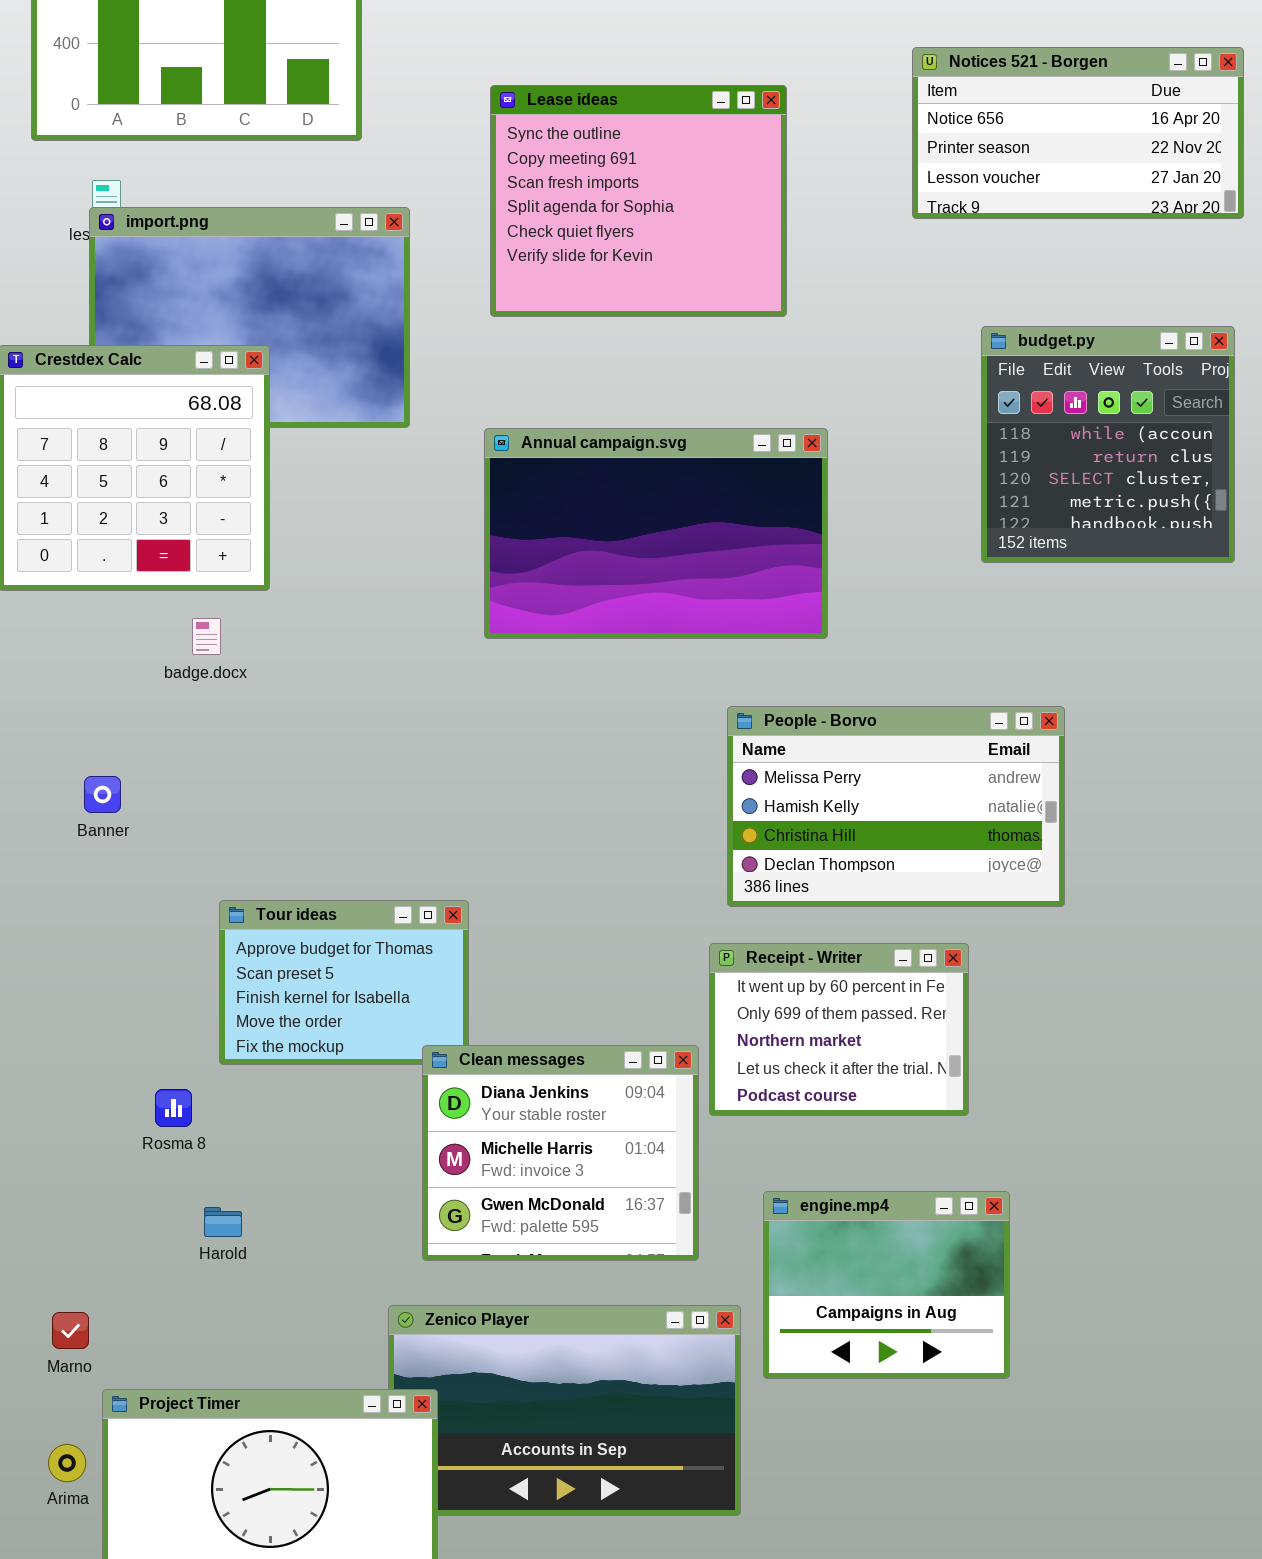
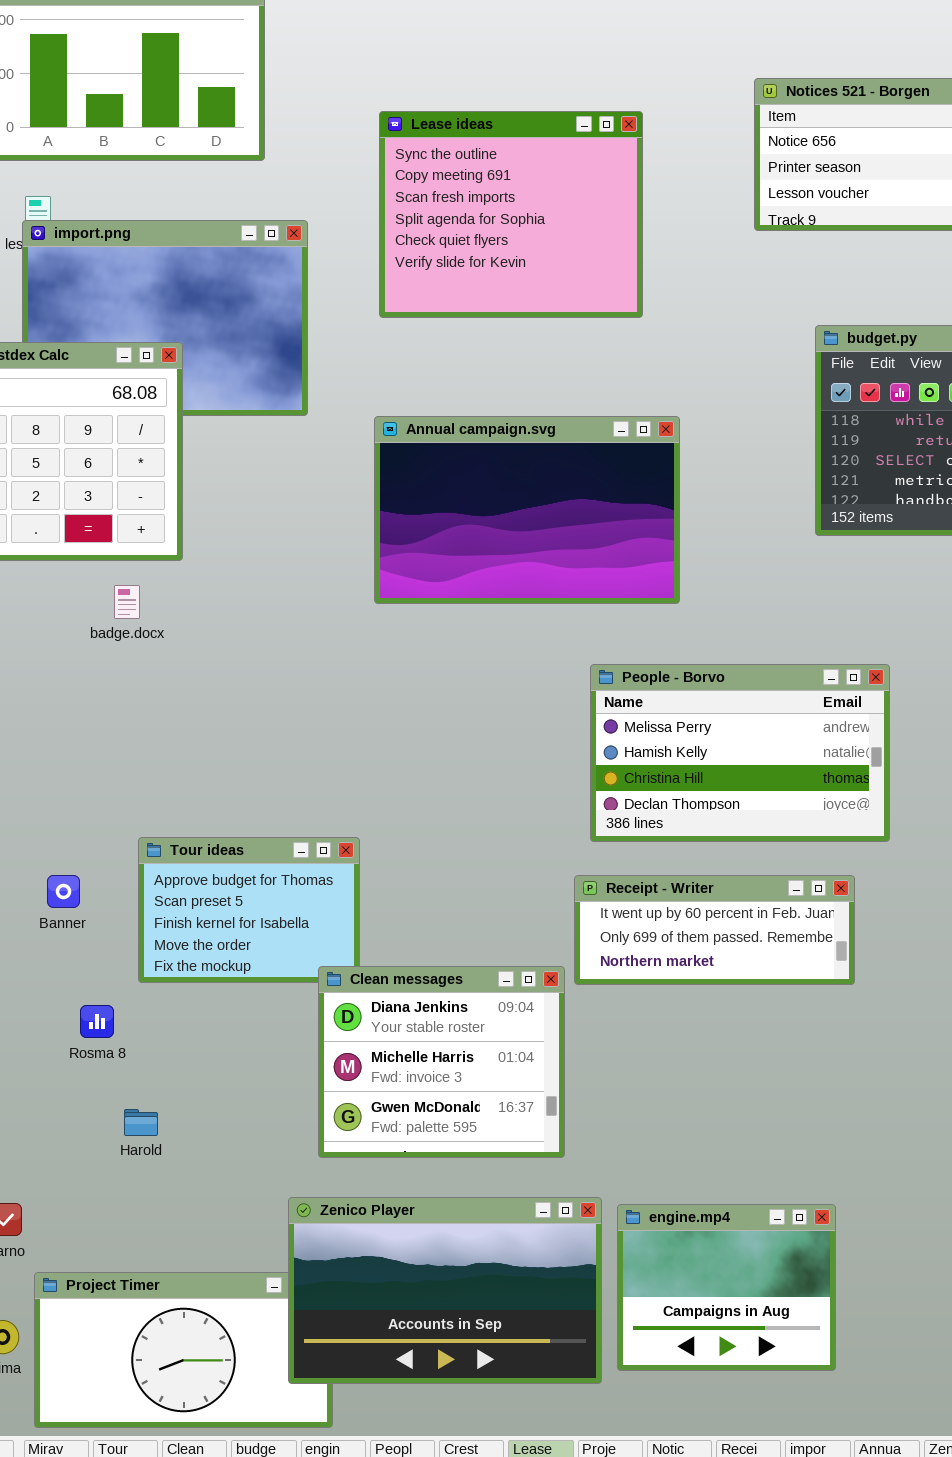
Banner: [84,776,121,813] -> [47,875,80,908], moved
Receipt - Writer: [709,943,969,1116] -> [574,875,855,985], resized
engine.mp4: [763,1191,1010,1379] -> [617,1204,836,1371], moved
Zenico Player: [388,1305,741,1516] -> [288,1197,602,1384], raised

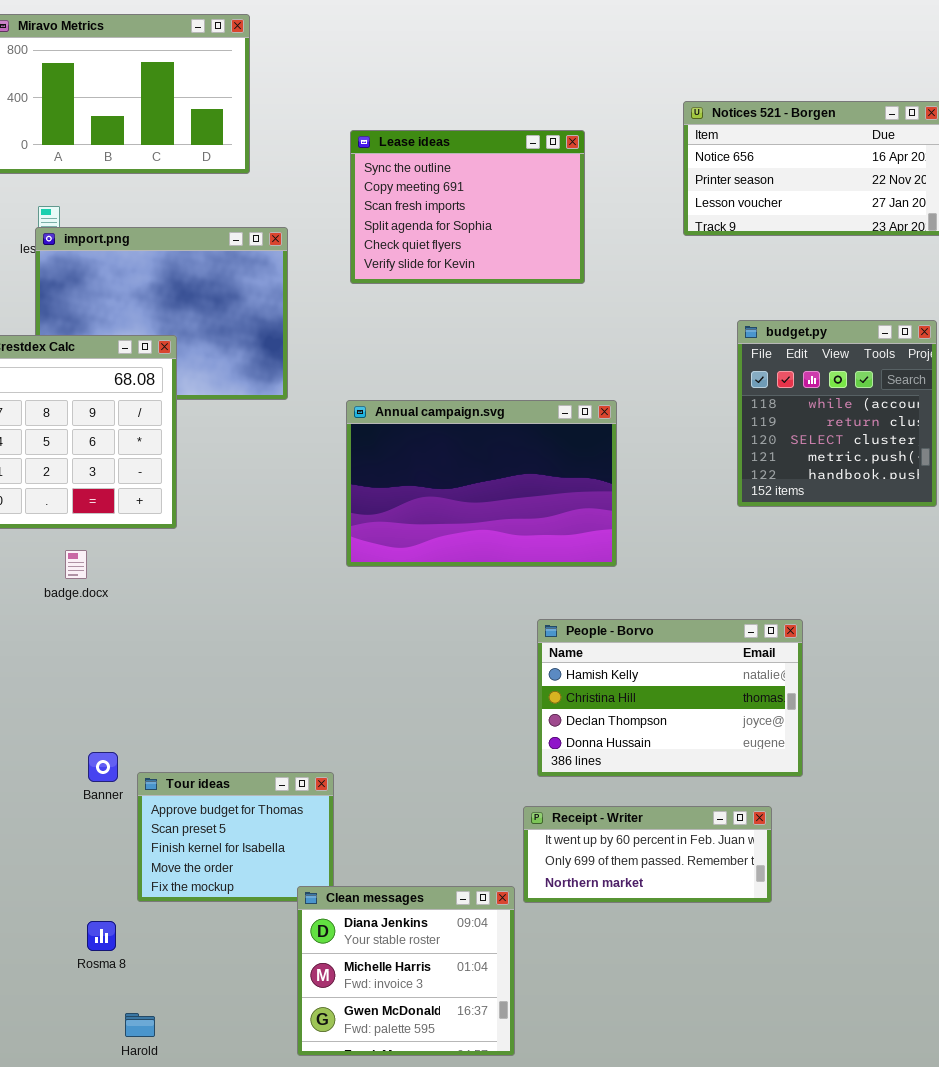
Lease ideas: [379,111,643,318] -> [350,130,585,284], resized
badge.docx: [114,585,140,619] -> [65,550,87,579], moved
People - Borvo: [590,664,890,842] -> [537,619,803,777], scrolled down 1 row
Banner: [47,875,80,908] -> [88,752,118,782], moved

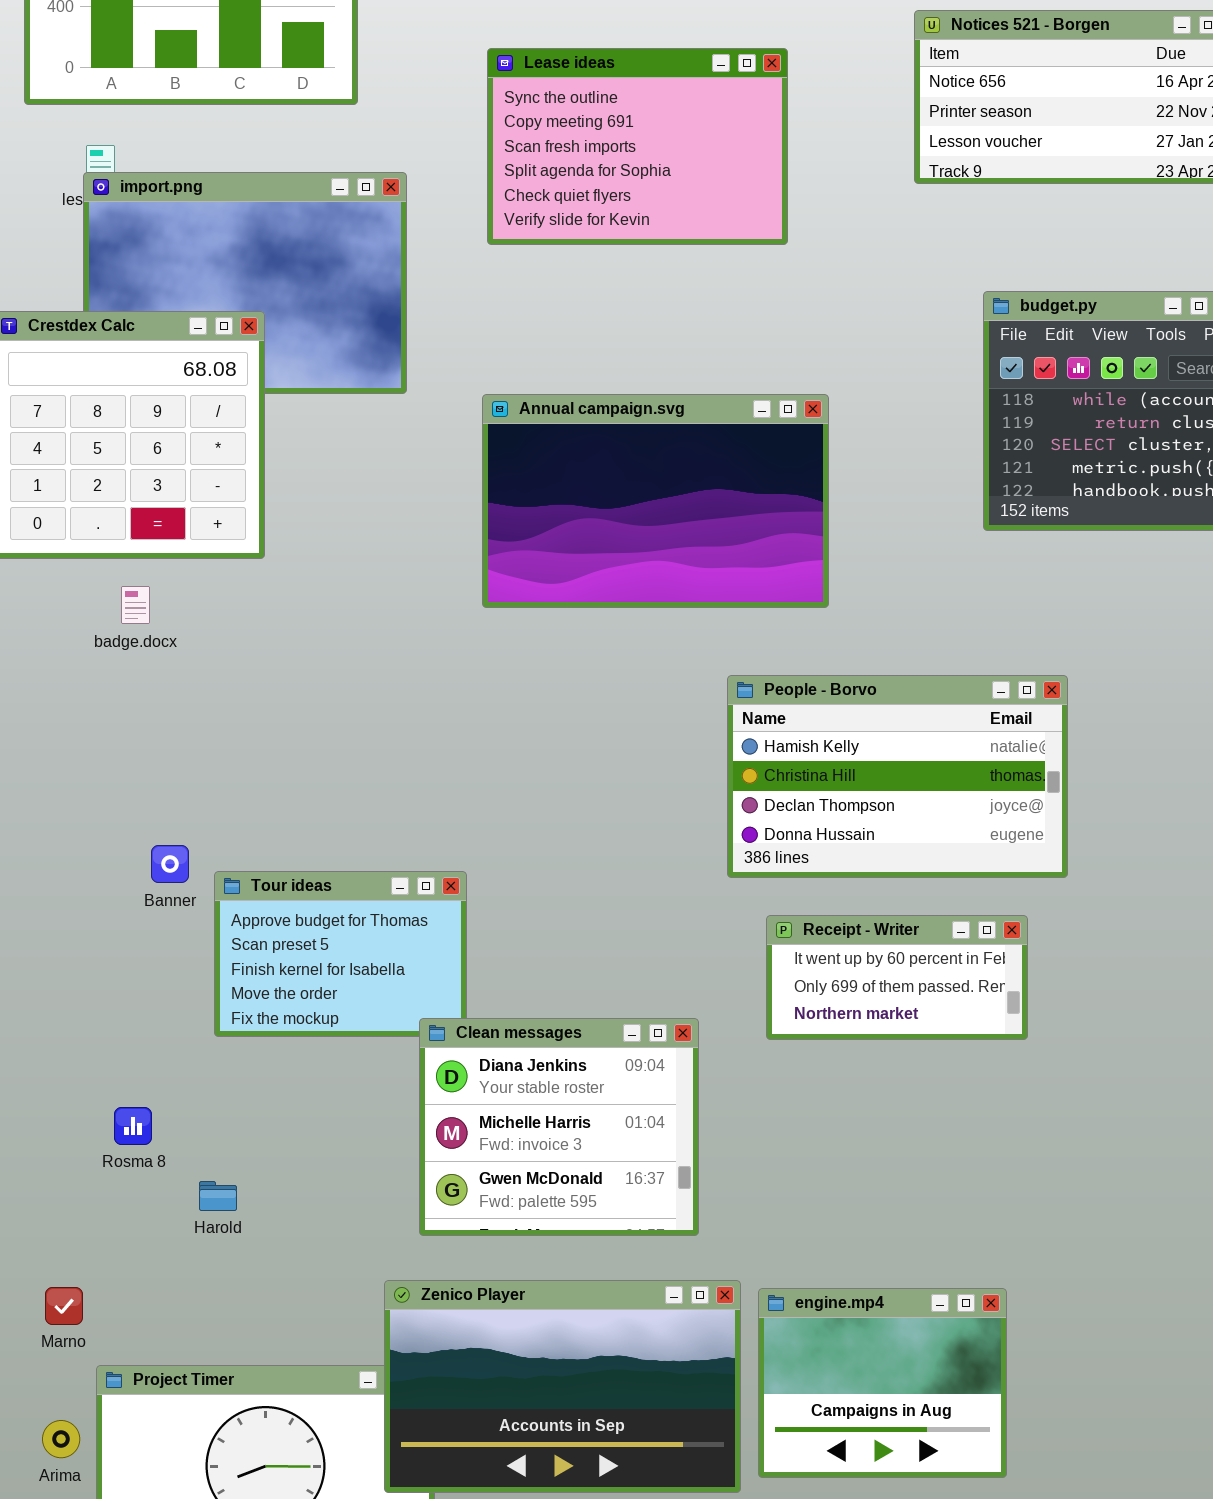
Receipt - Writer: [523,806,772,903] -> [766,915,1028,1040], resized
Rosma 8: [87,921,116,951] -> [114,1107,152,1145], moved

